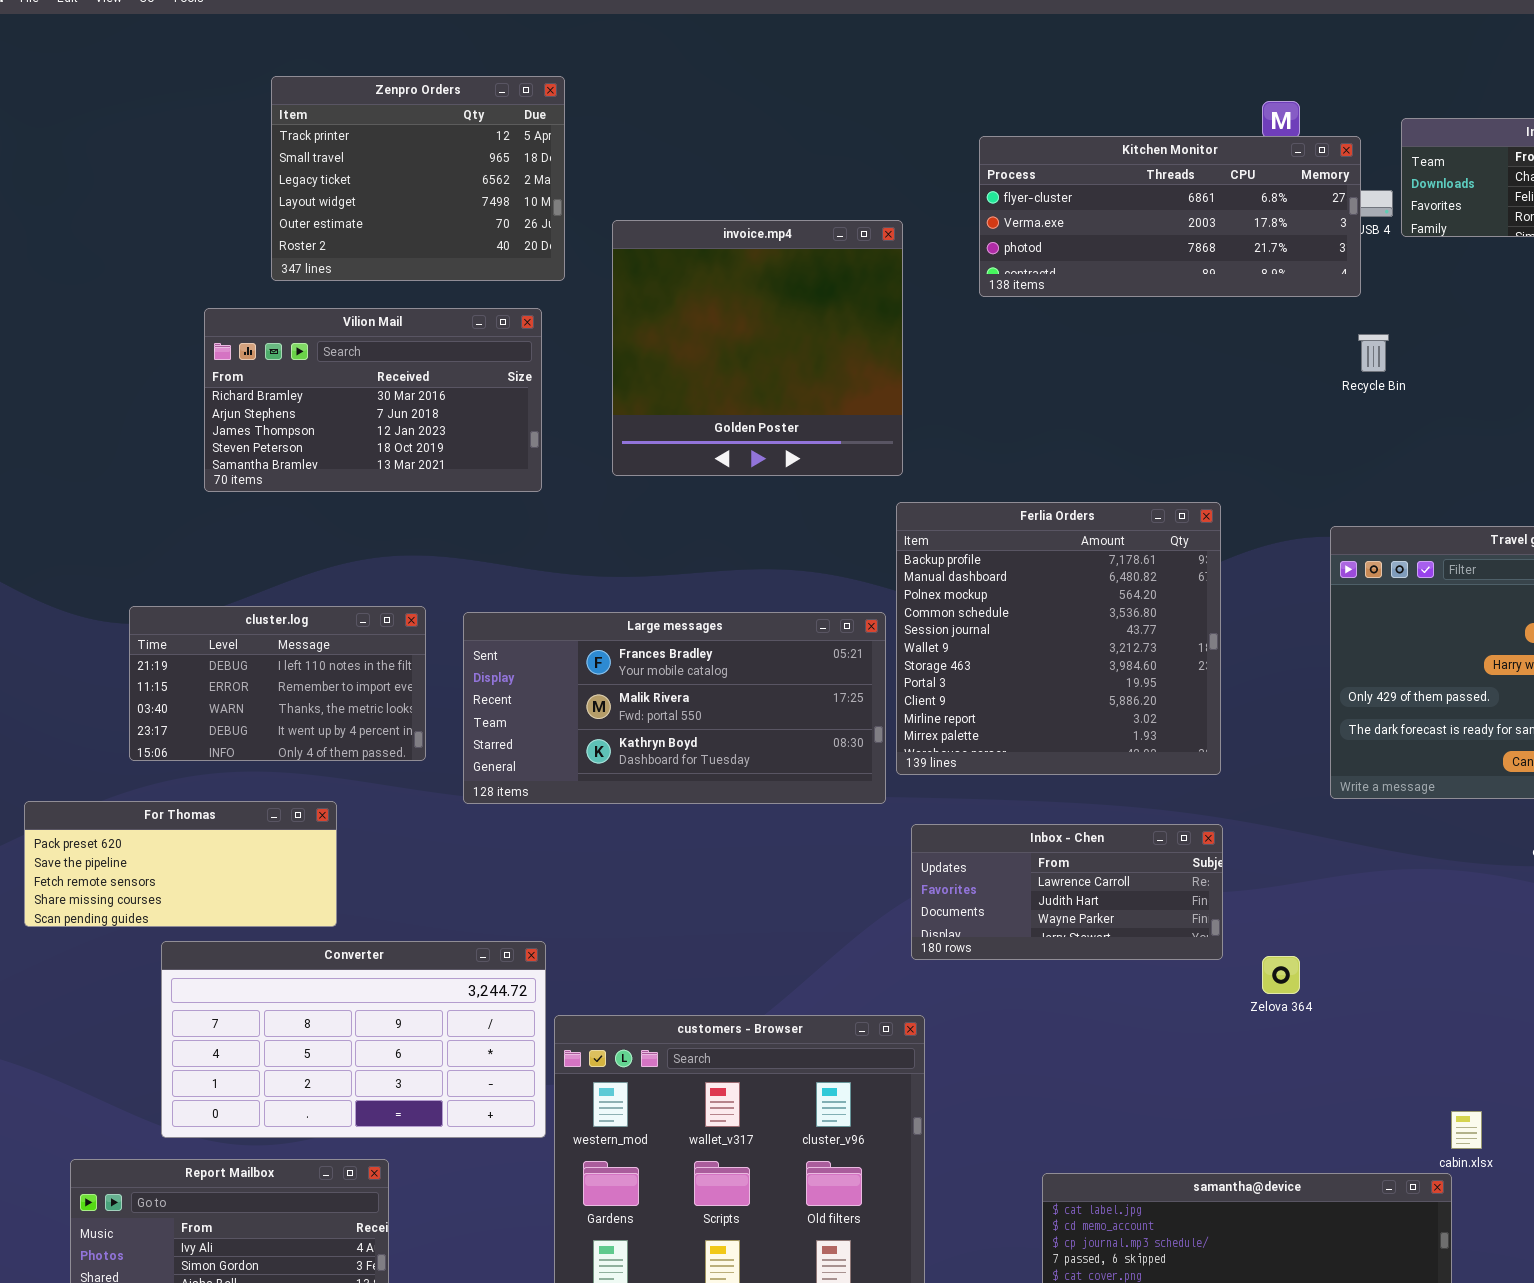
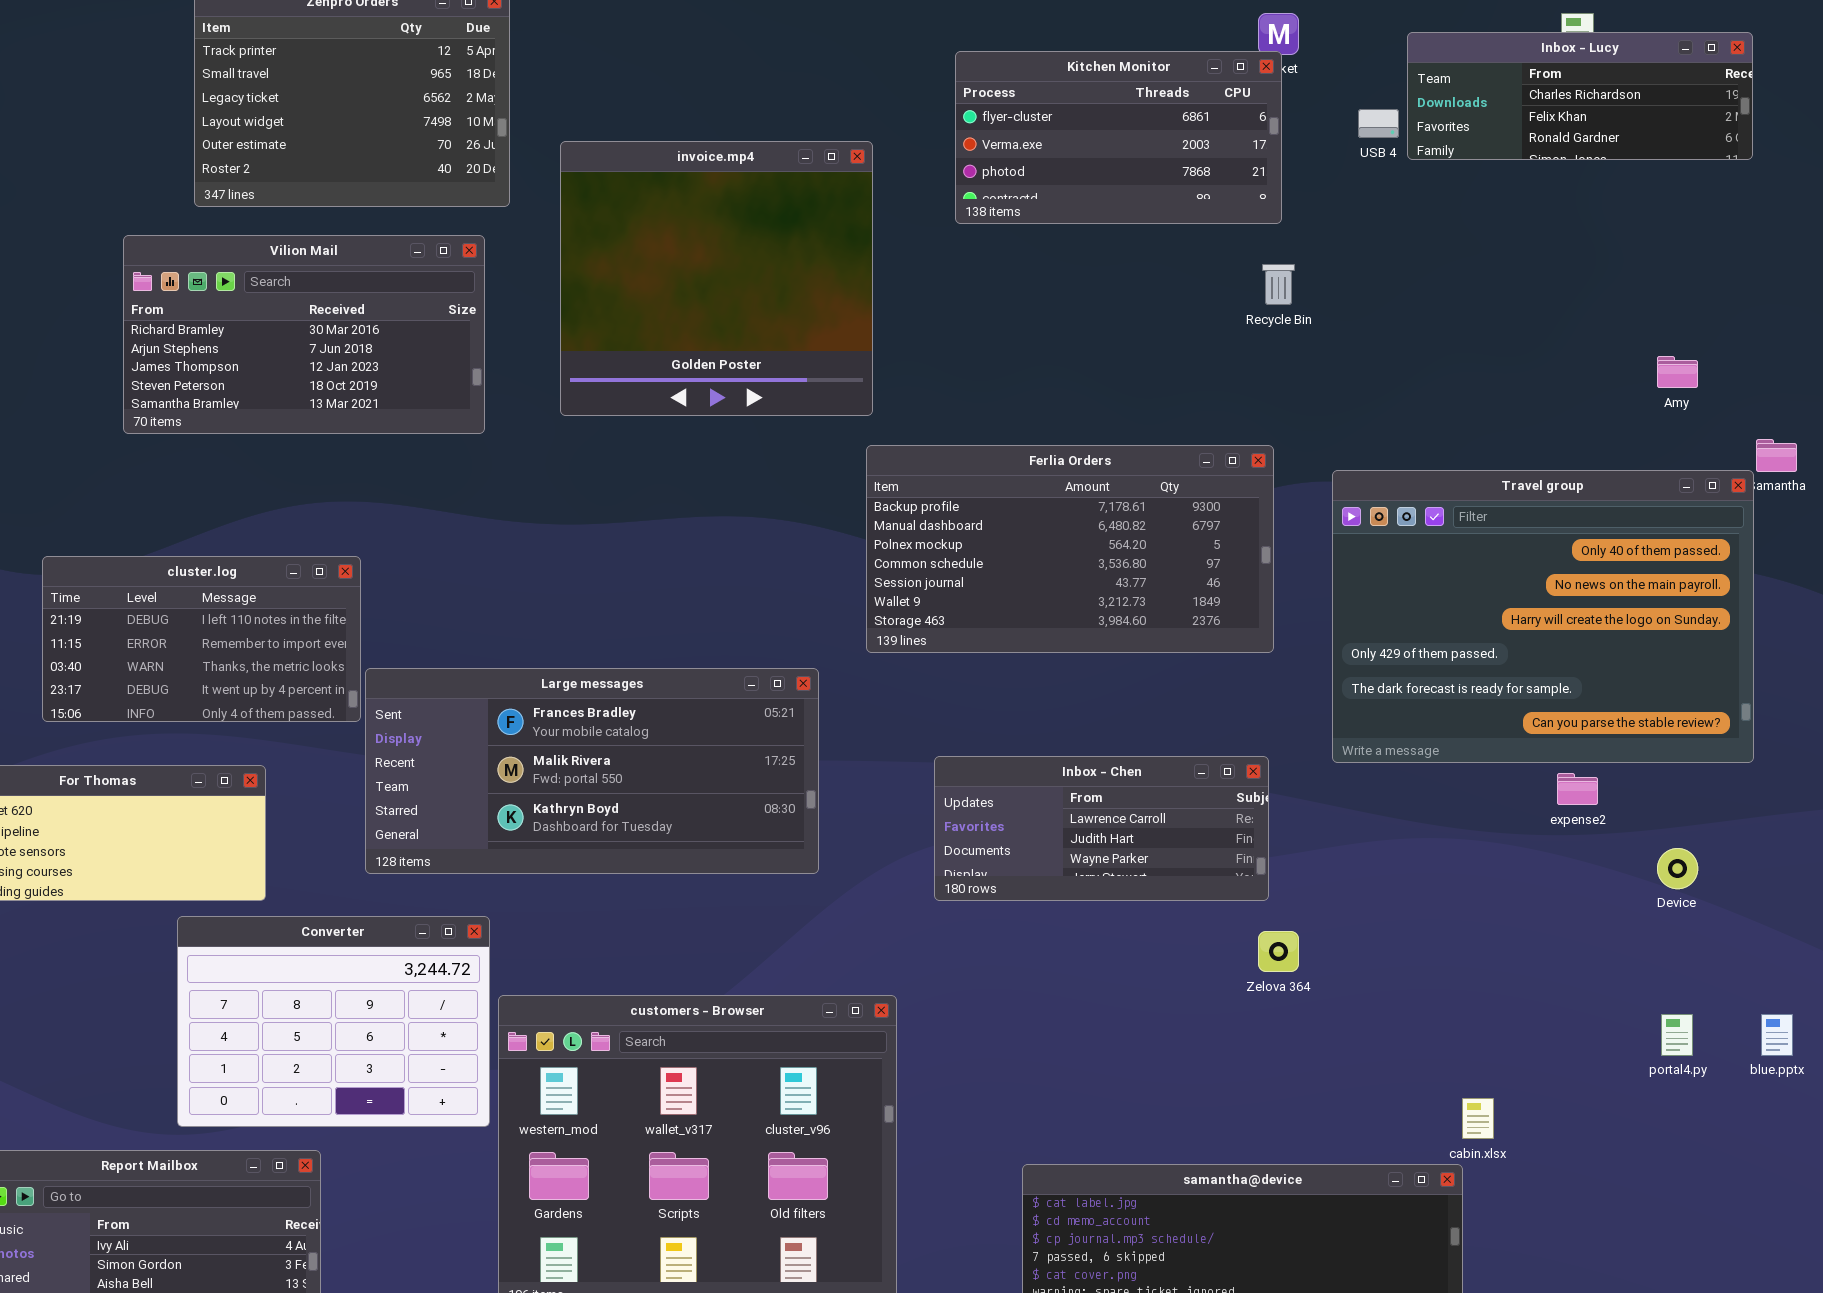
Kitchen Monitor: [979,136,1361,297] -> [955,51,1282,224], resized
Recycle Bin: [1358,334,1389,372] -> [1262,264,1295,305], moved
Ferlia Orders: [896,502,1221,775] -> [866,445,1274,653], resized
Large messages: [463,612,886,804] -> [365,668,819,874], moved
Inbox - Chen: [911,824,1223,960] -> [934,756,1269,901], moved
Converter: [161,941,546,1138] -> [177,916,490,1127], resized

